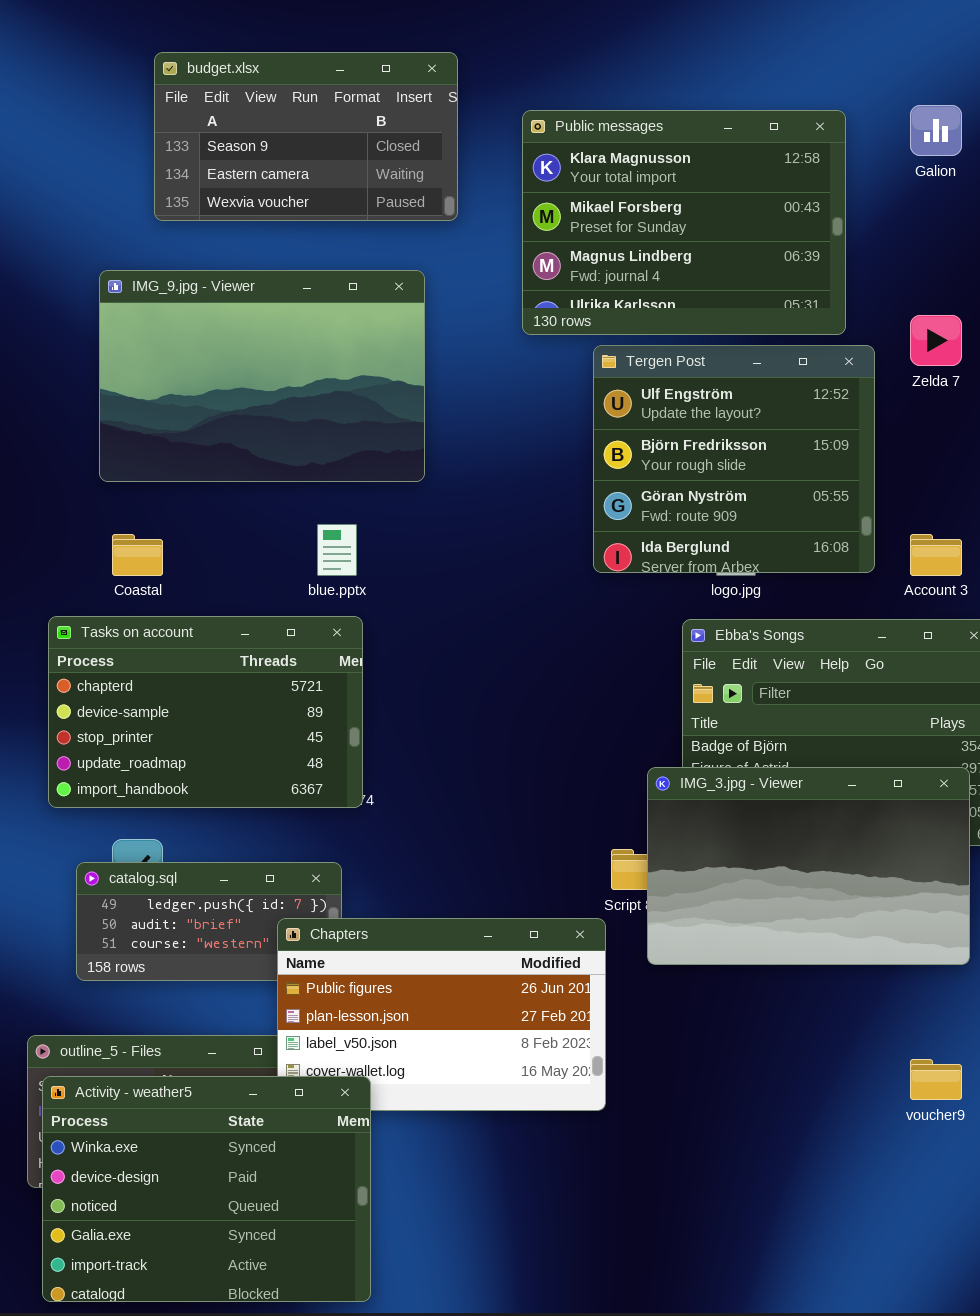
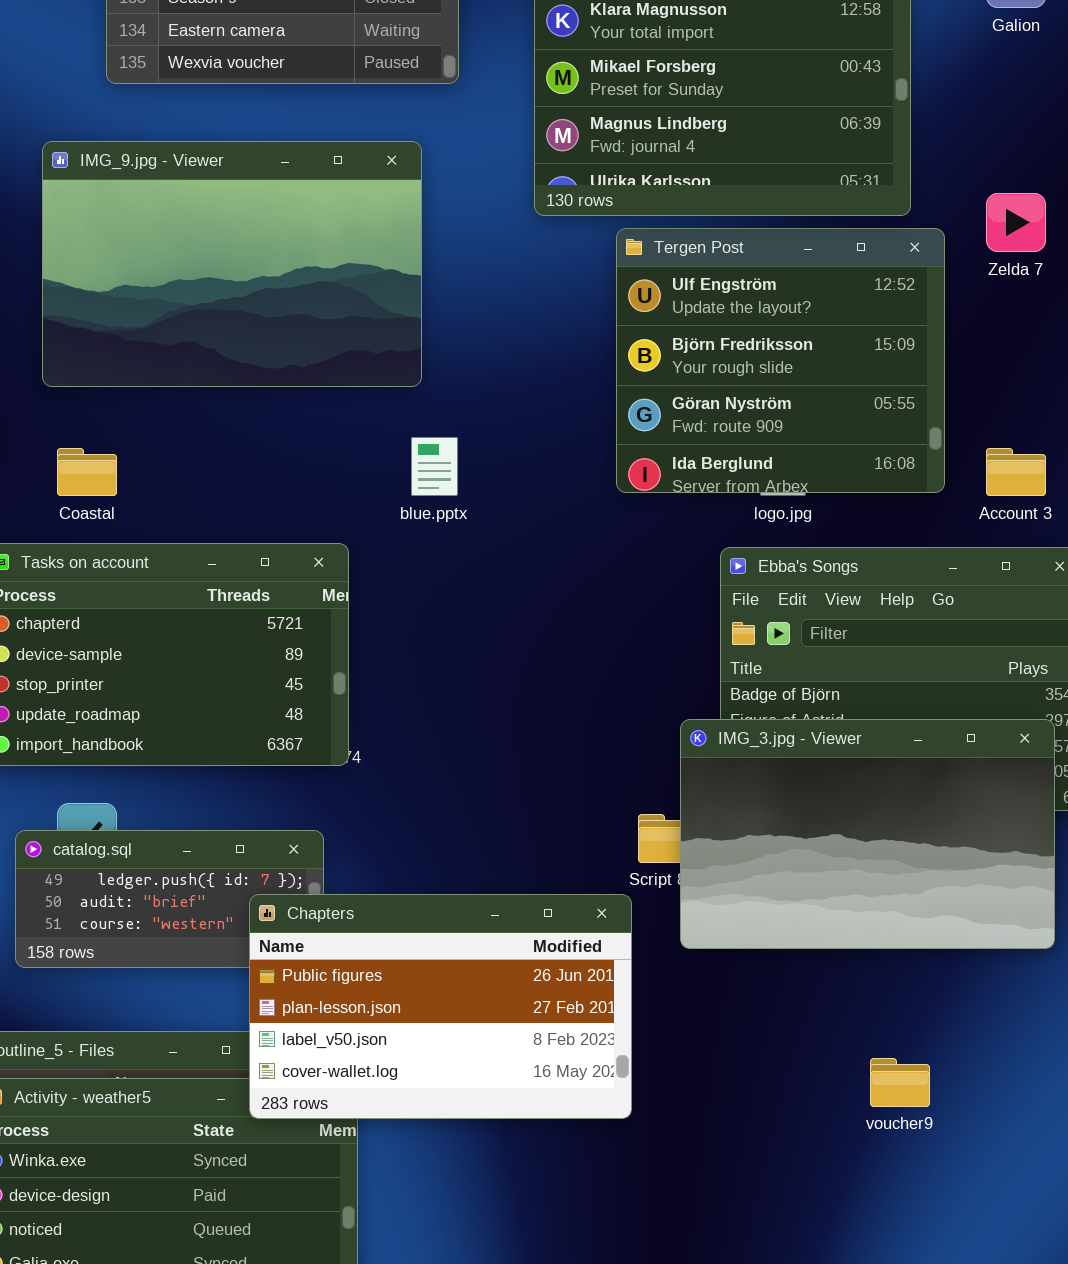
blue.pptx: [317,524,357,576] -> [411,437,458,496], moved
Chapters: [277,918,606,1111] -> [249,894,632,1119], raised
voucher9: [910,1059,962,1100] -> [870,1058,930,1107], moved

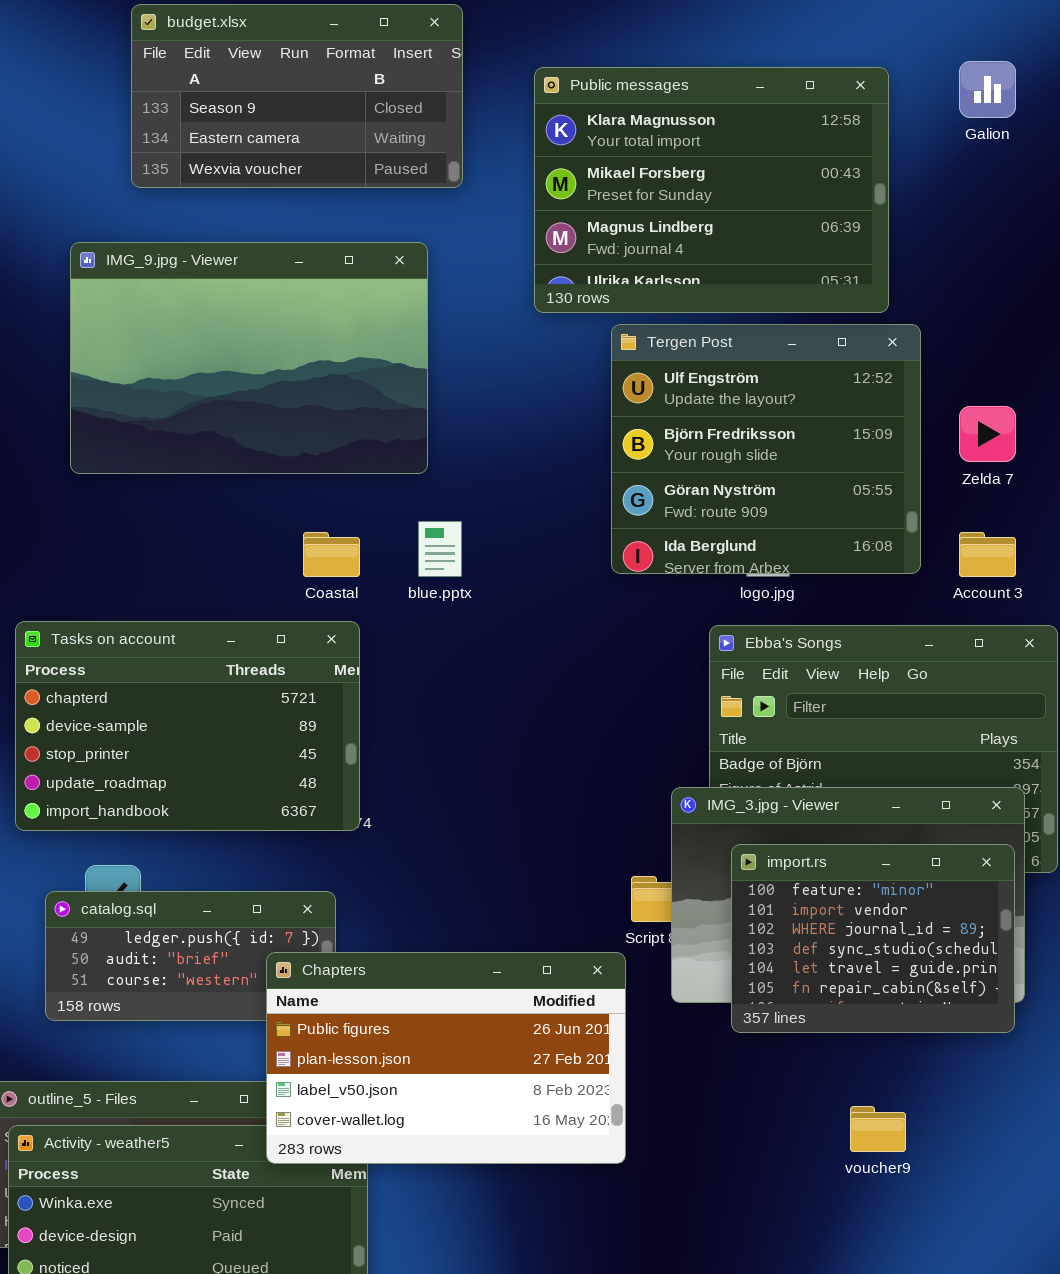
Zelda 7: [986,193,1046,252] -> [959,406,1016,462], moved
Coastal: [57,448,117,496] -> [303,532,360,577], moved
import.rs: none -> [731,844,1015,1033], opened

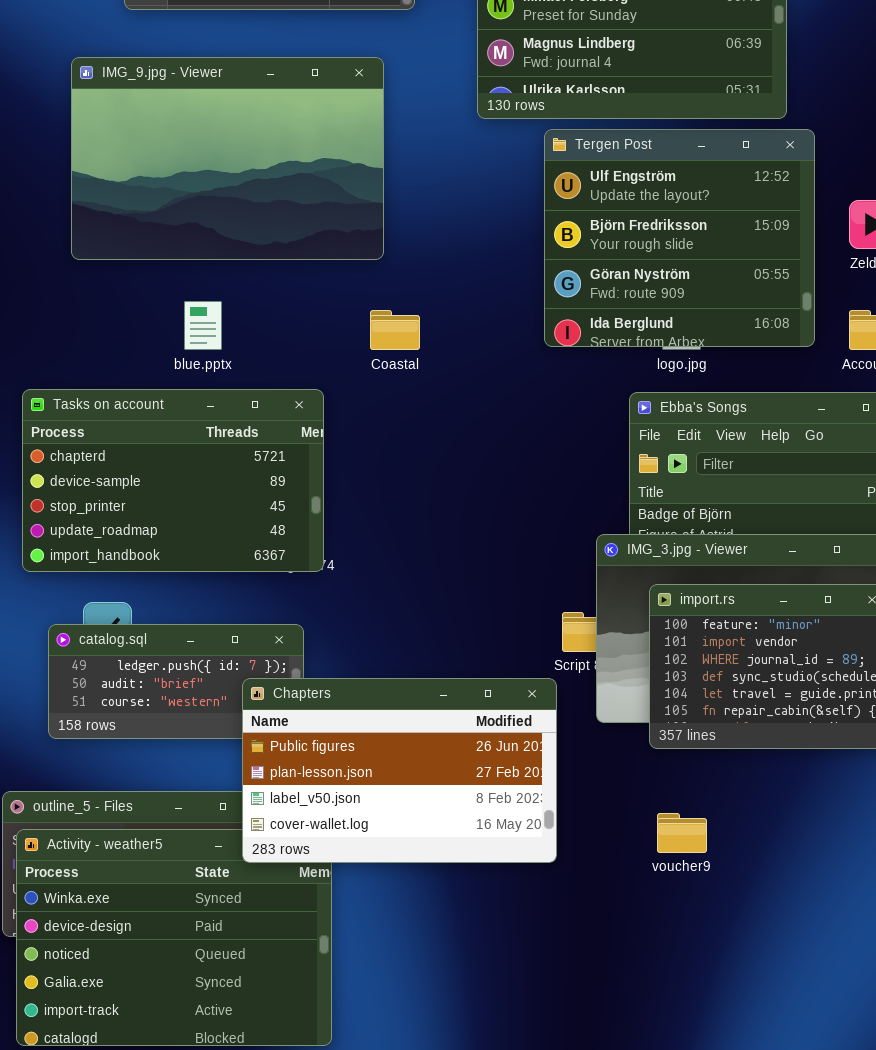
blue.pptx: [418,521,462,577] -> [184,301,222,350], moved
Coastal: [303,532,360,577] -> [370,310,420,350], moved
voucher9: [850,1106,906,1152] -> [657,813,707,853], moved

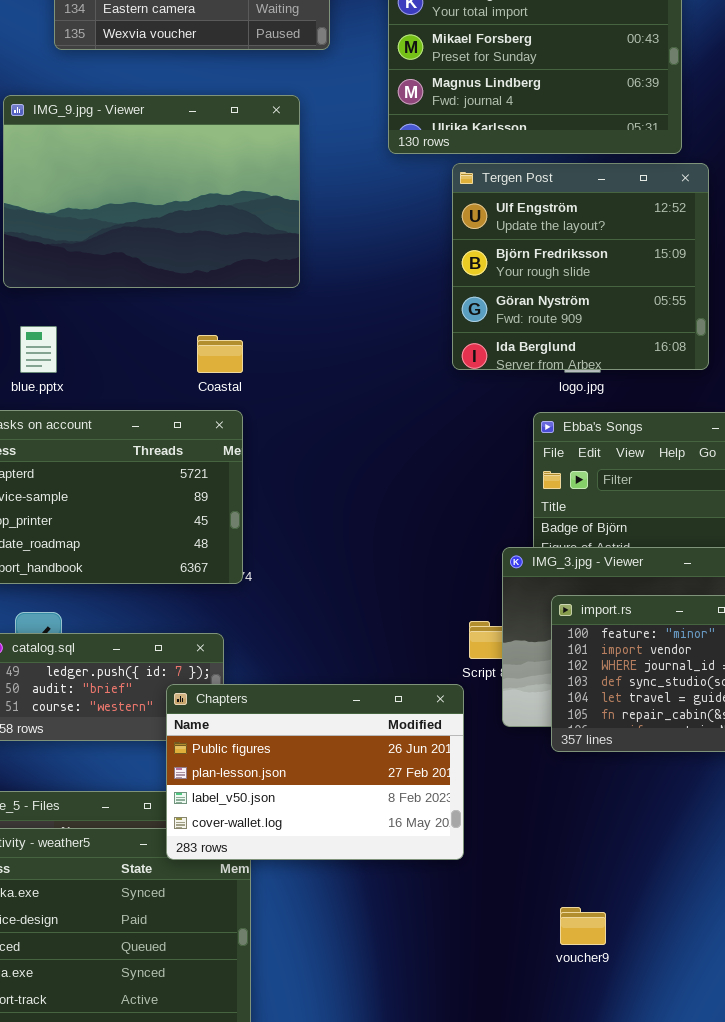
blue.pptx: [184,301,222,350] -> [20,326,57,373], moved
Coastal: [370,310,420,350] -> [197,335,243,373], moved
voucher9: [657,813,707,853] -> [560,907,606,945], moved

